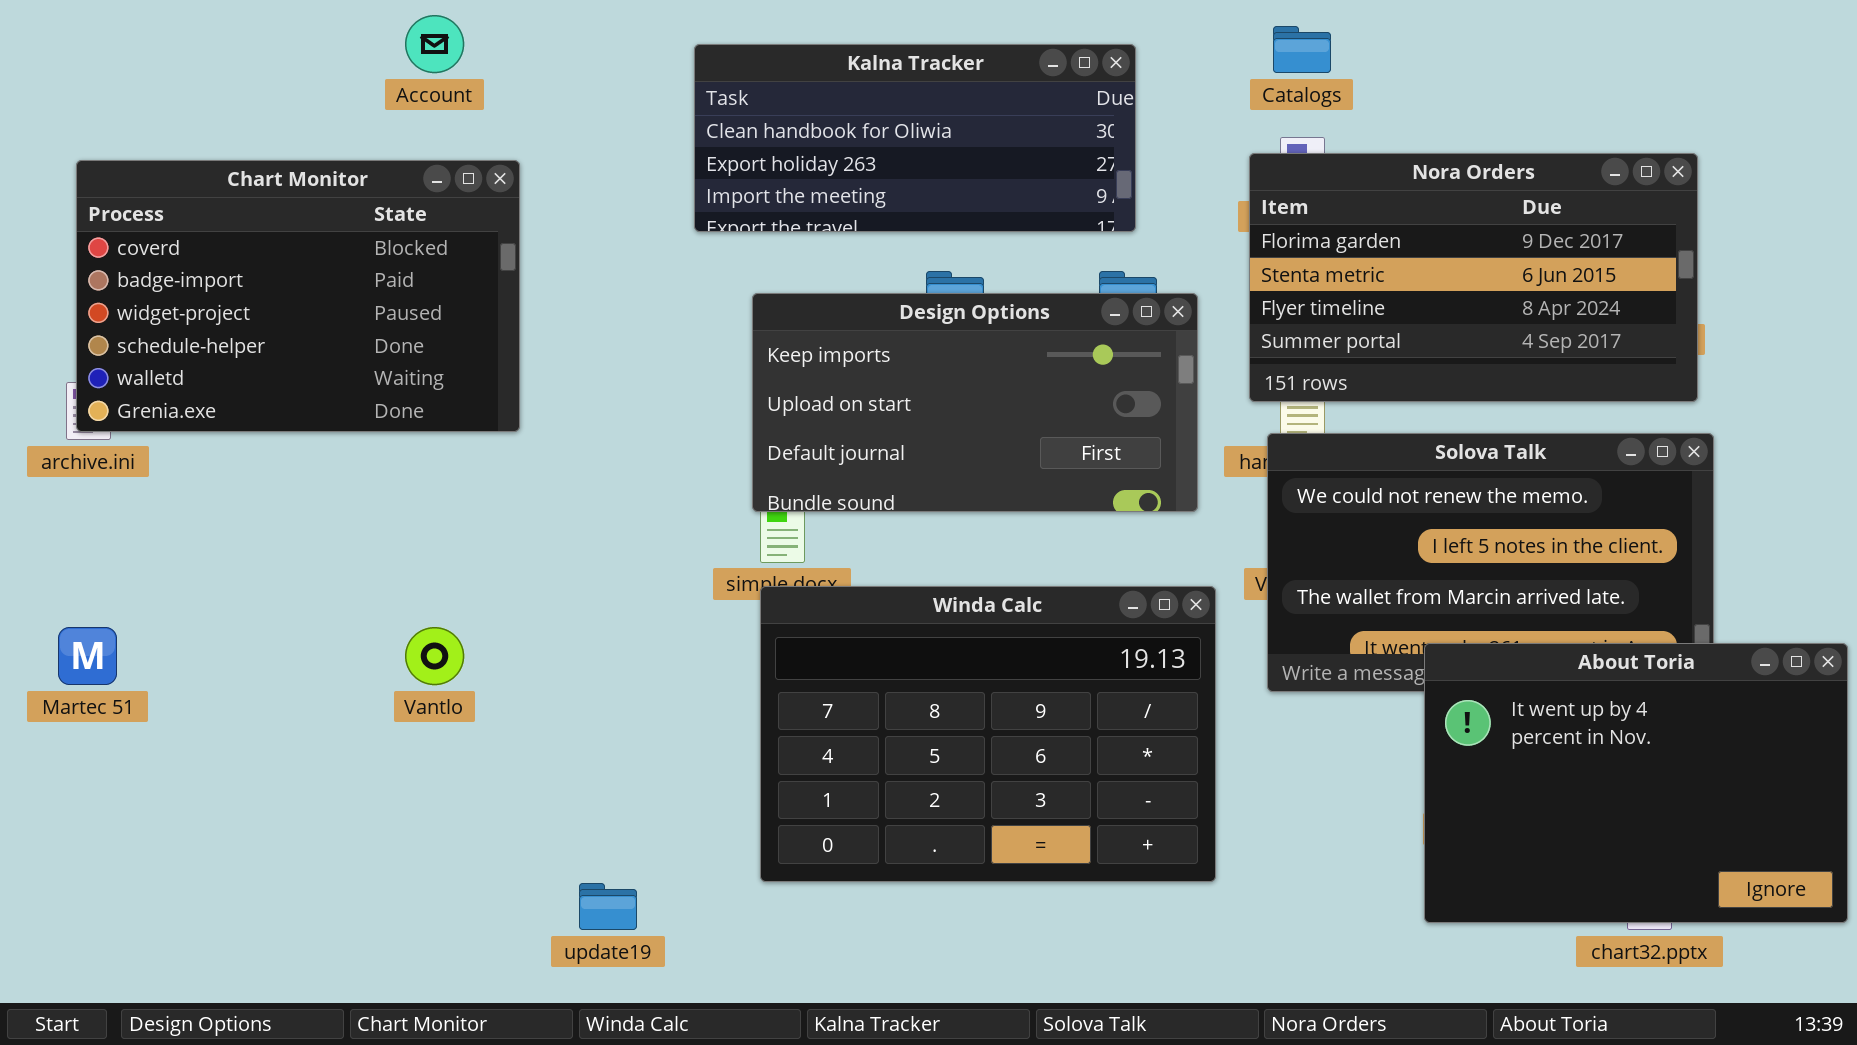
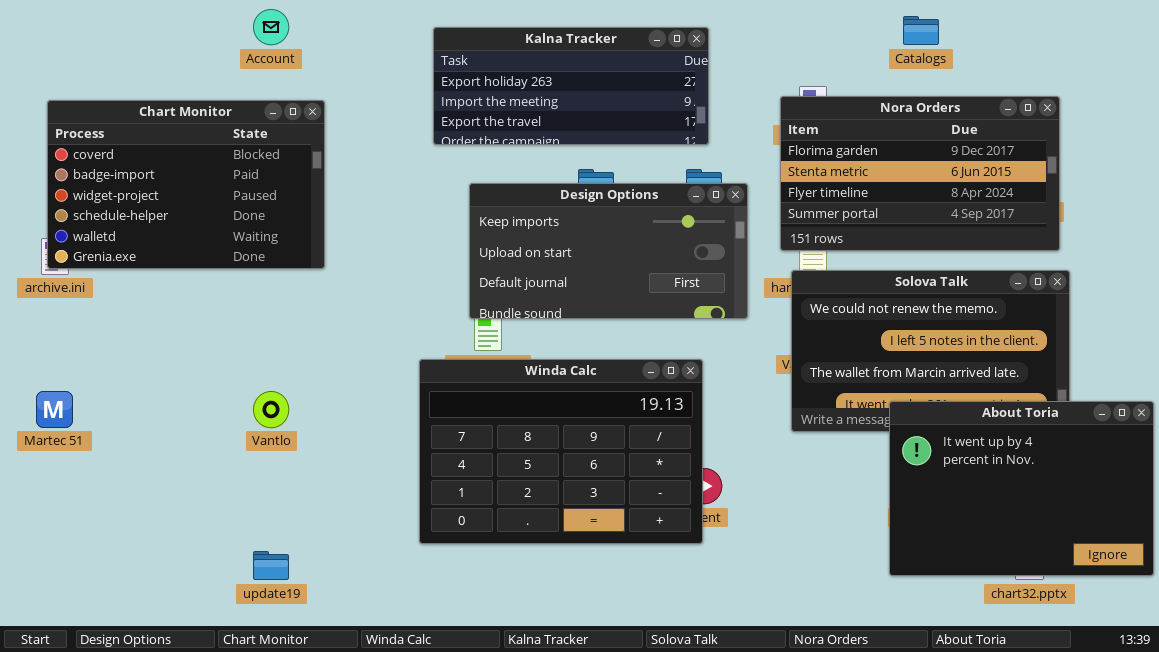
Catalogs: [1273,26,1331,73] -> [903,16,939,45], moved
Kalna Tracker: [694,44,1136,232] -> [433,27,709,145], scrolled down 1 row
Winda Calc: [760,586,1216,882] -> [419,359,703,544], moved
update19: [579,883,637,930] -> [253,551,289,580], moved

